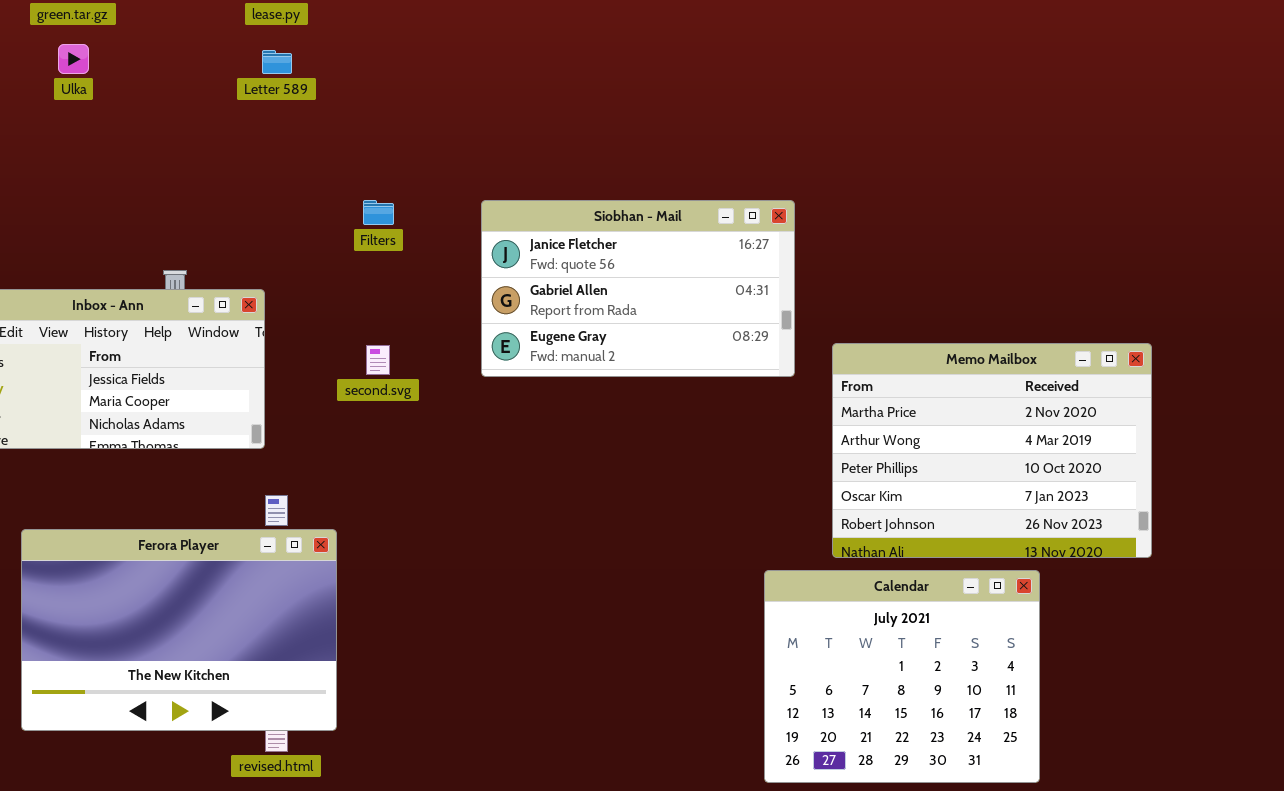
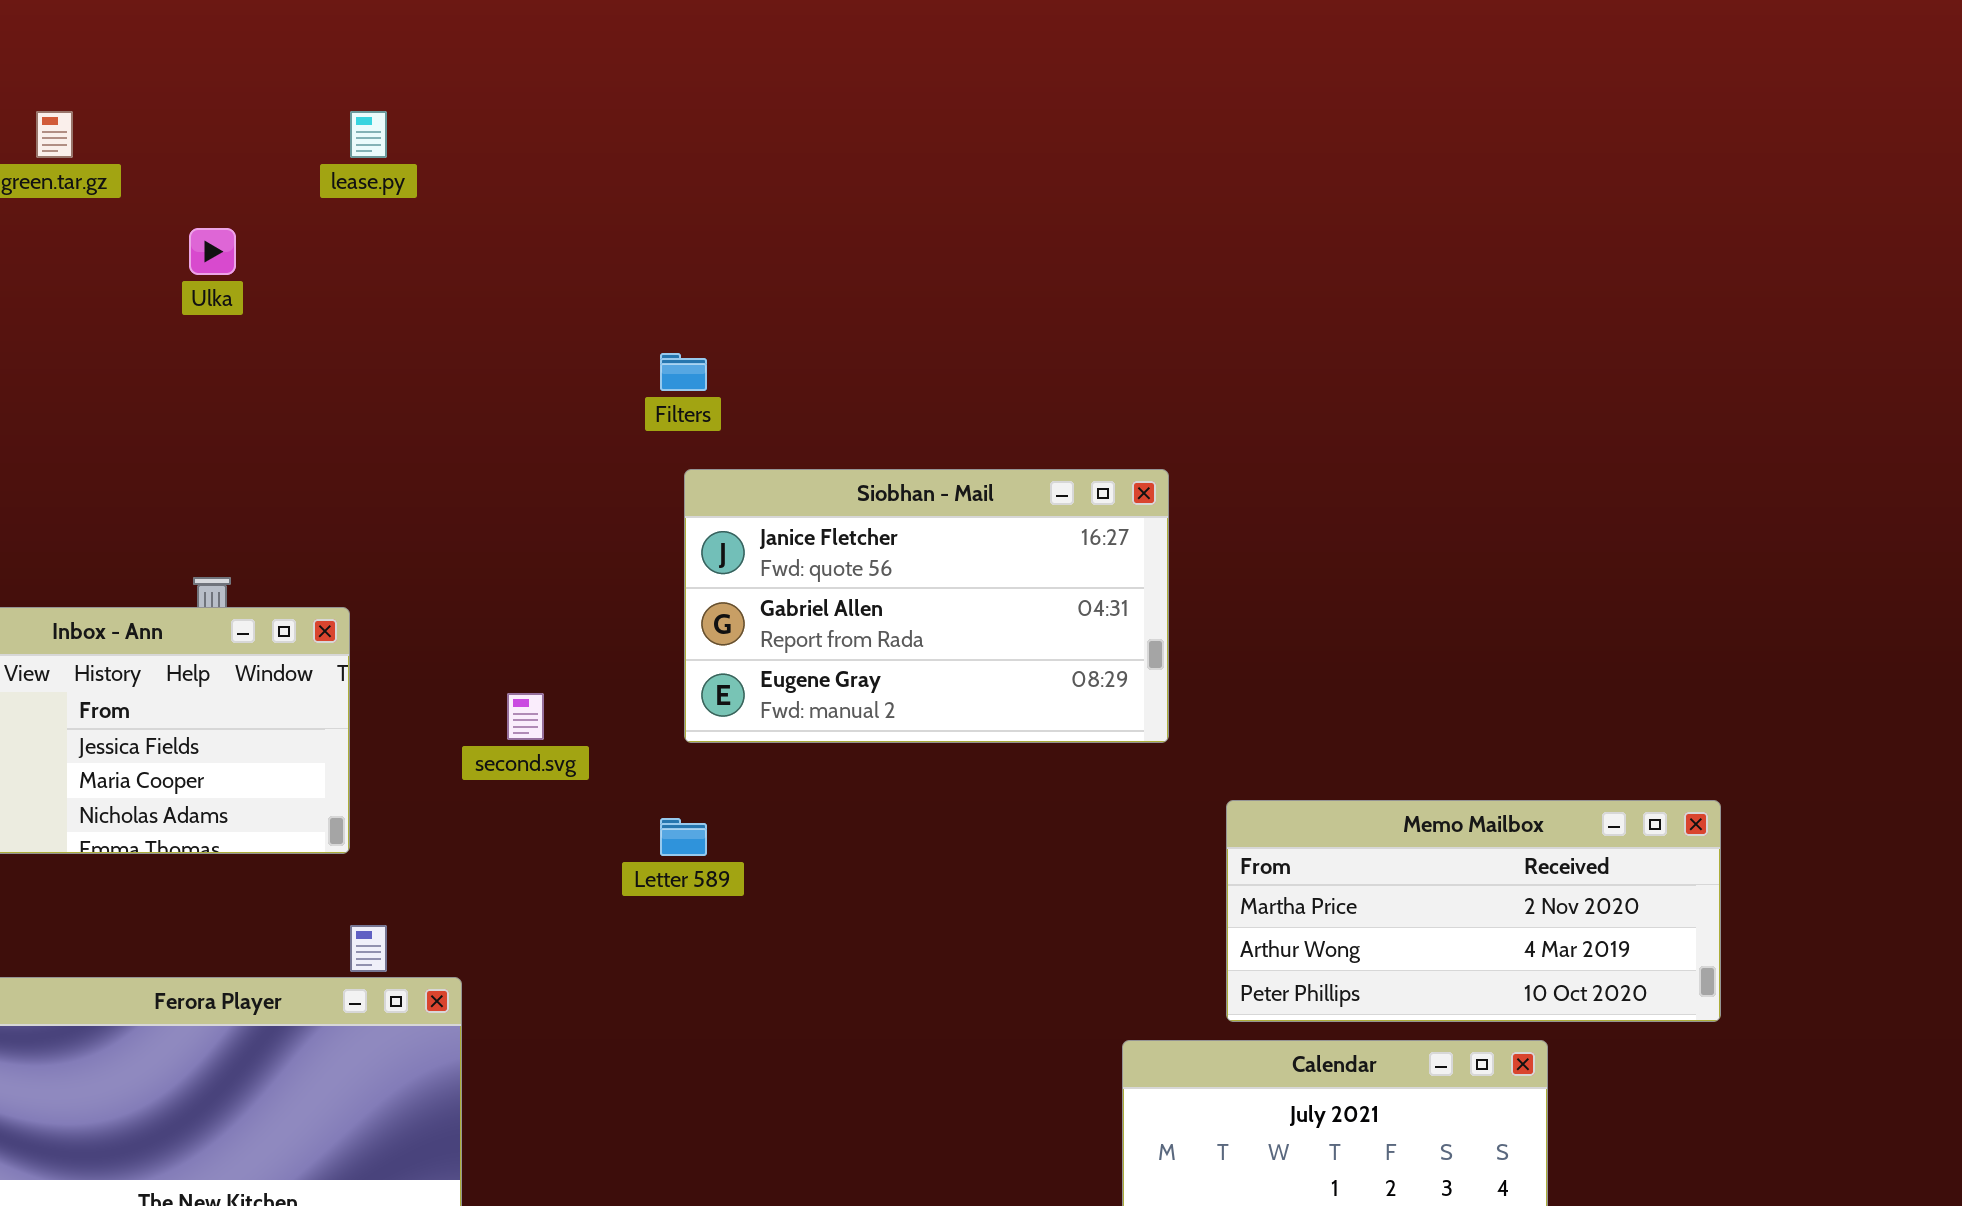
Ulka: [58,44,89,74] -> [189,228,236,275], moved
Letter 589: [262,50,292,74] -> [660,818,707,856], moved
Filters: [363,200,394,225] -> [660,353,707,391], moved
Memo Mailbox: [832,343,1152,558] -> [1226,800,1721,1022], resized

